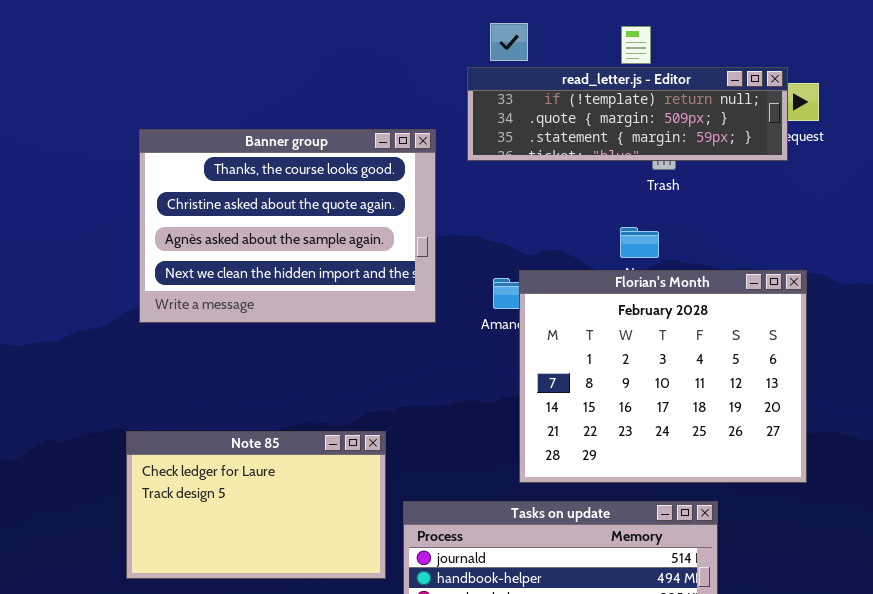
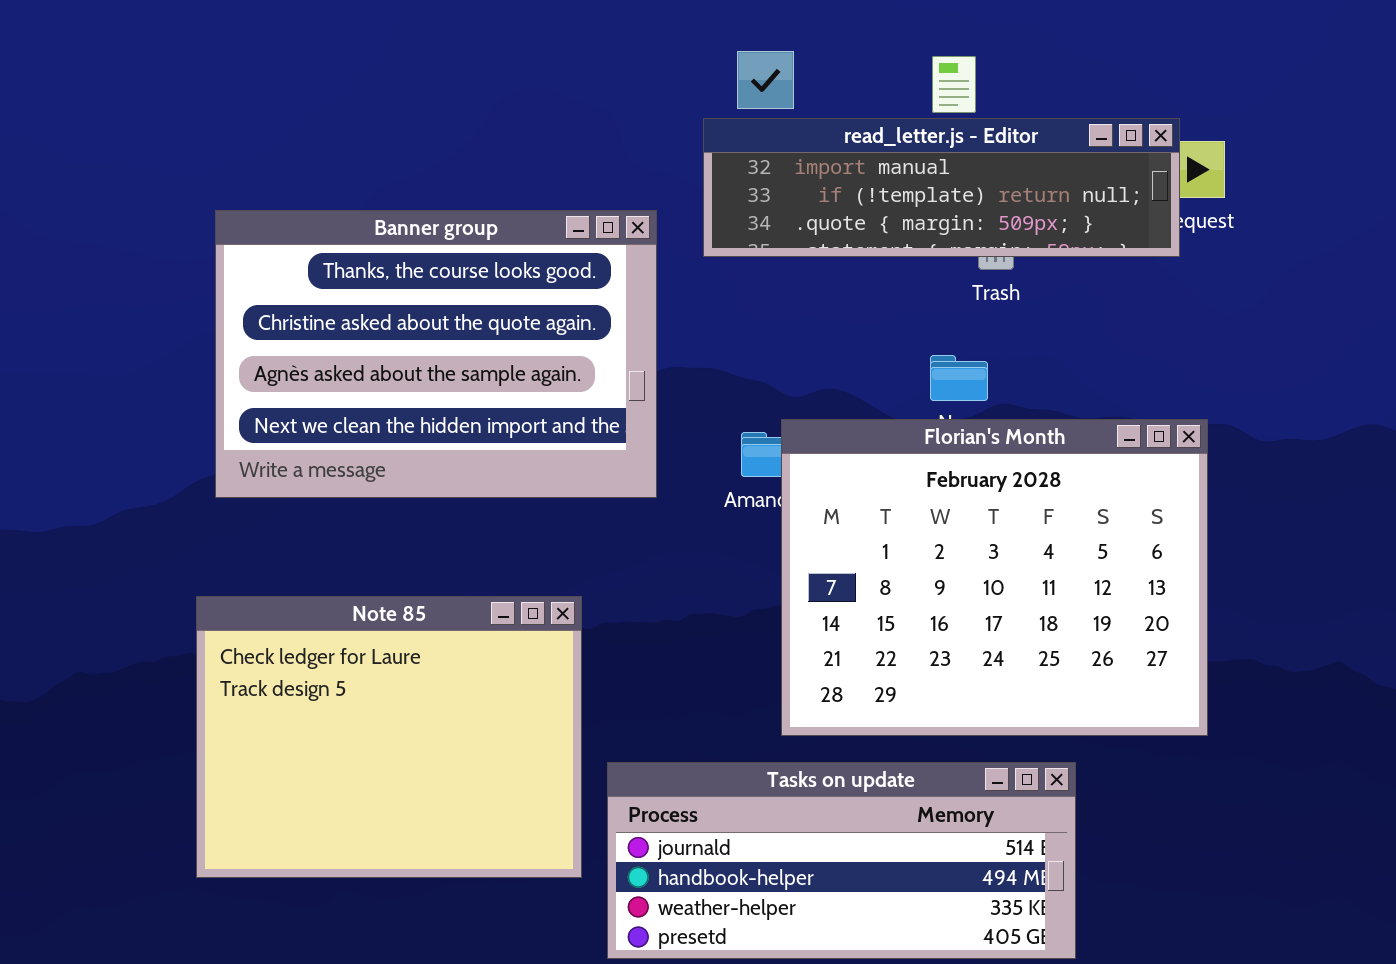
read_letter.js - Editor: [467,67,788,161] -> [703,118,1180,257], scrolled up 1 row
Note 85: [126,431,386,579] -> [196,596,582,878], resized

